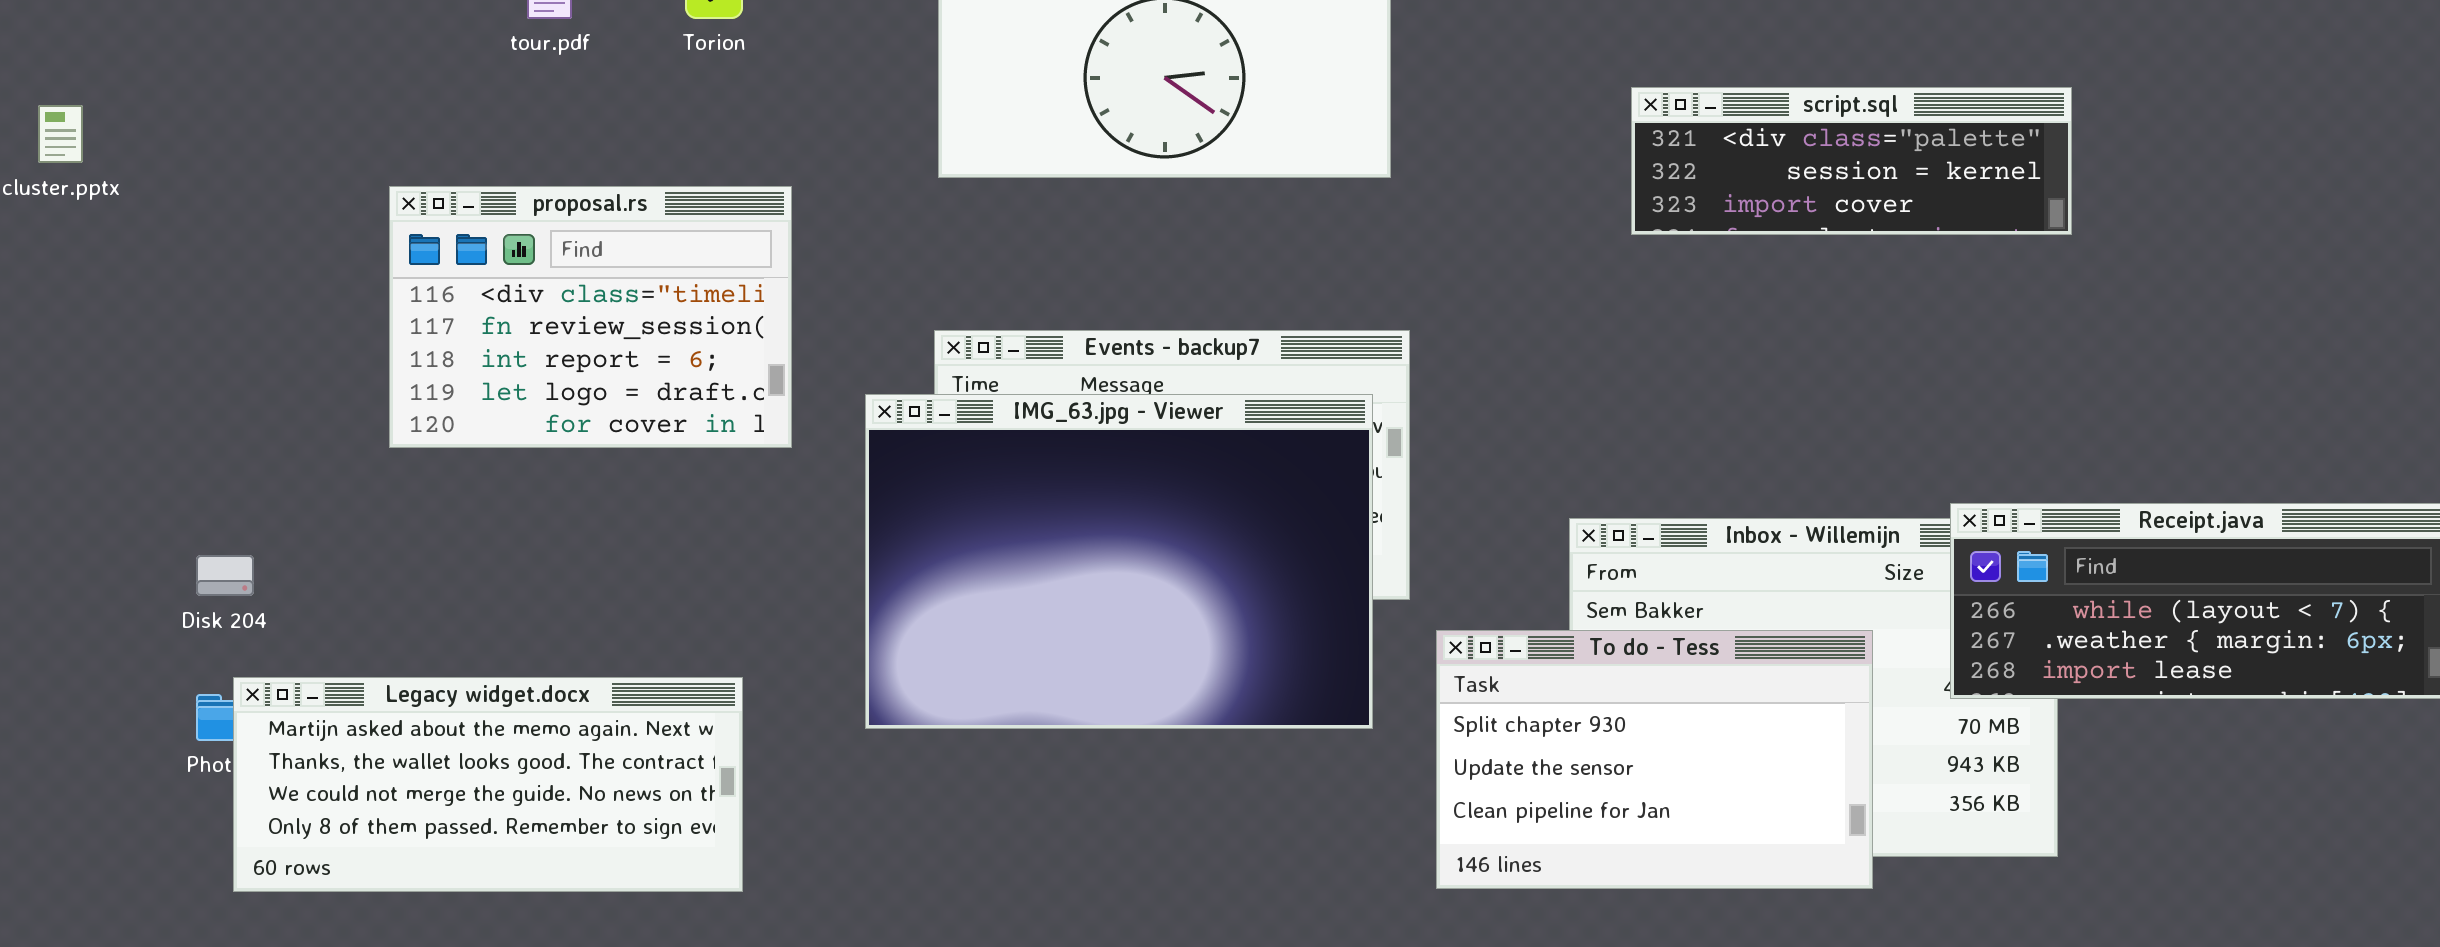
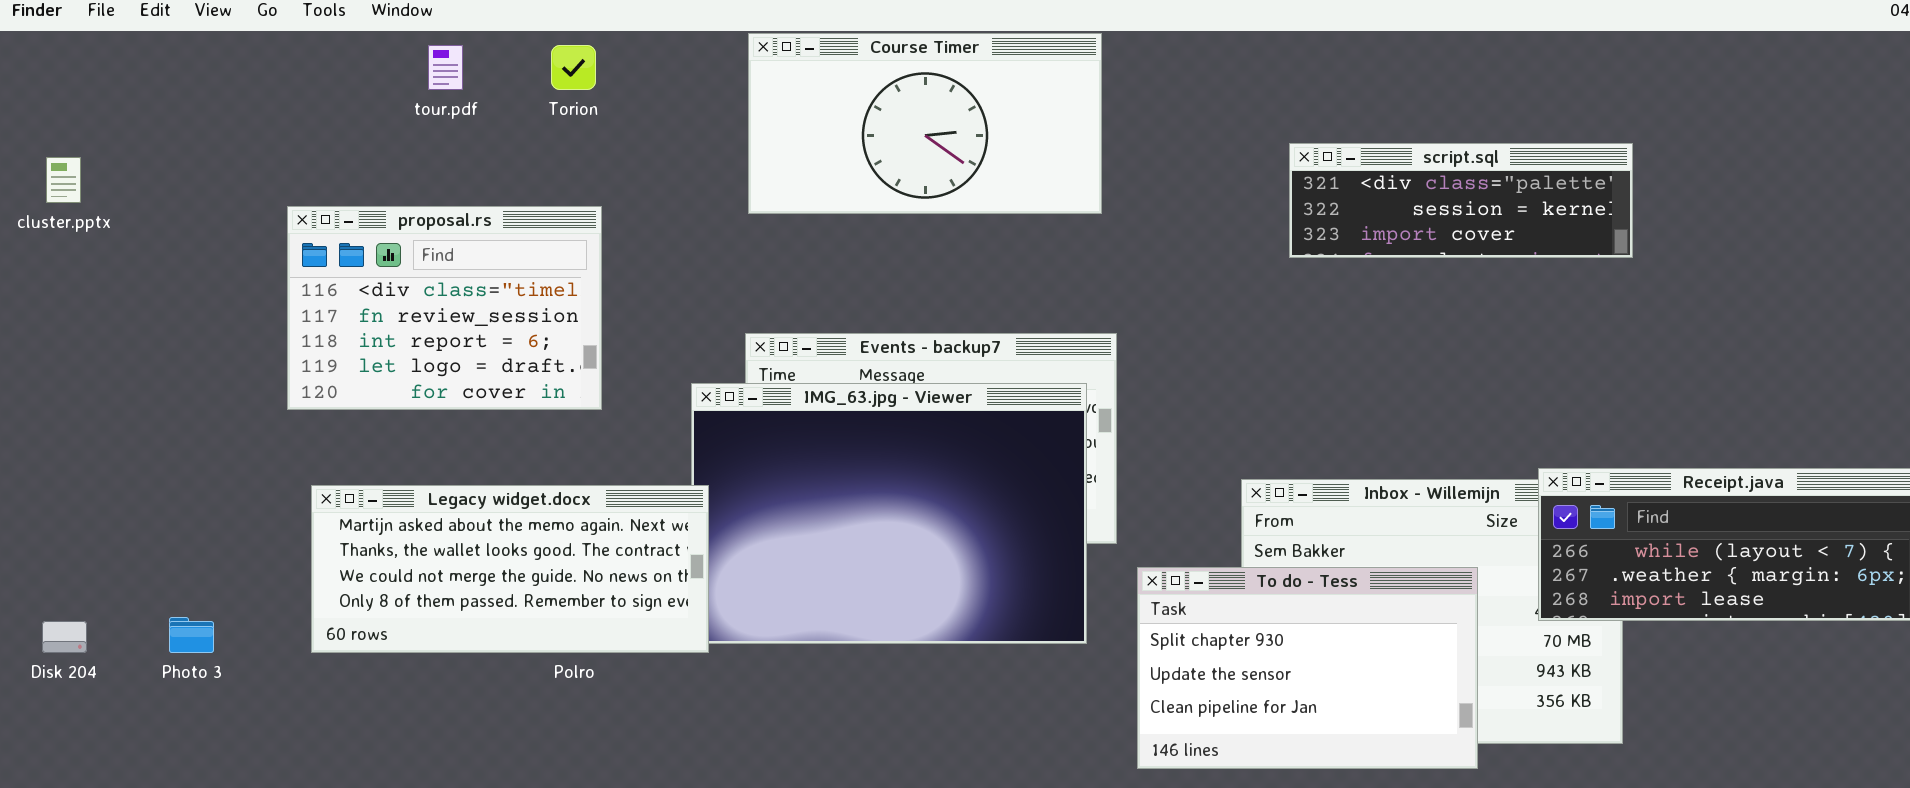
proposal.rs: [389,186,792,448] -> [287,206,602,410], moved
Disk 204: [196,555,254,596] -> [42,621,87,653], moved
Legacy widget.docx: [233,677,743,892] -> [311,485,709,653], moved

